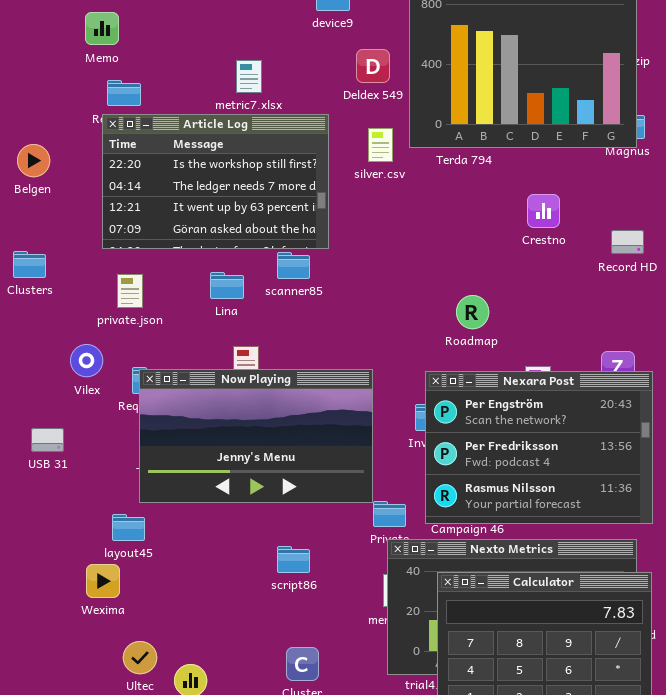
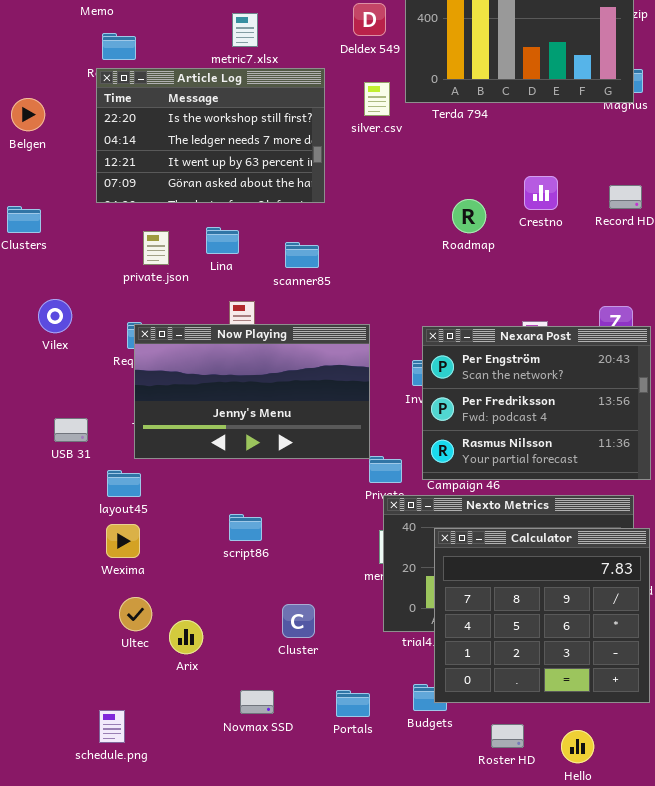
Crestno: [527,194,560,228] -> [524,176,558,210], moved
scanner85: [277,252,310,279] -> [285,242,319,268], moved
private.json: [117,274,143,308] -> [143,231,169,265], moved
Roadmap: [456,295,489,329] -> [452,199,486,233], moved
Vilex: [70,344,103,377] -> [38,299,72,333], moved
USB 31: [31,428,64,452] -> [54,418,88,442], moved
script86: [277,546,310,573] -> [229,514,262,541], moved
Wexima: [86,564,120,598] -> [106,524,140,558], moved

